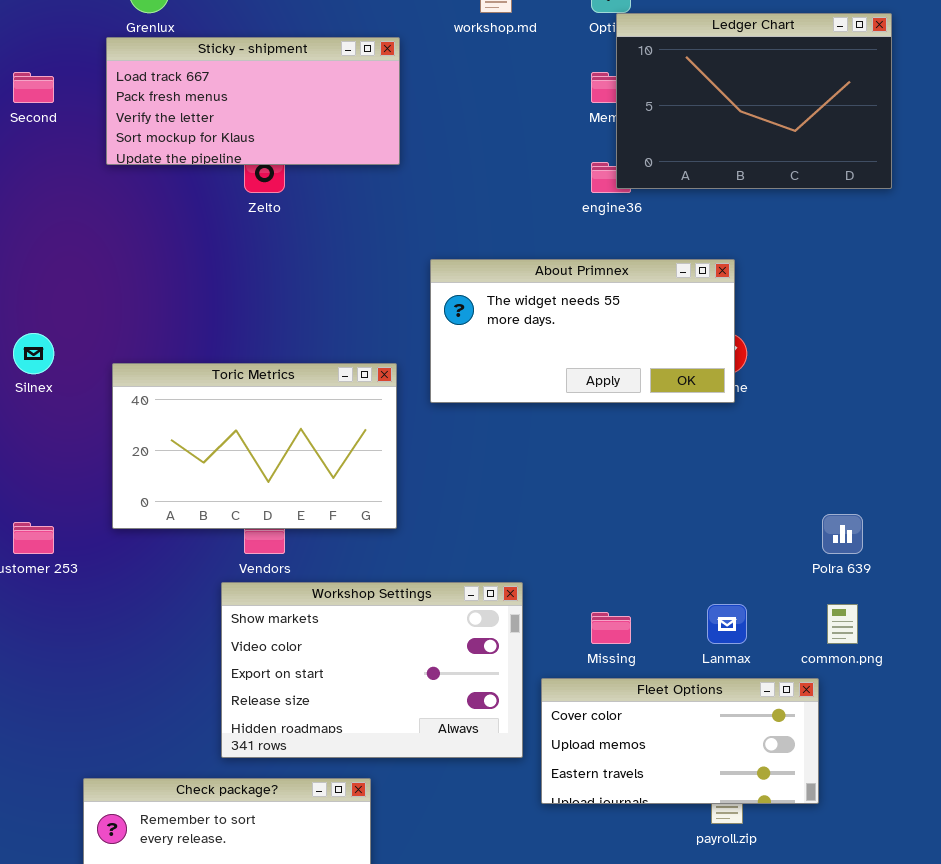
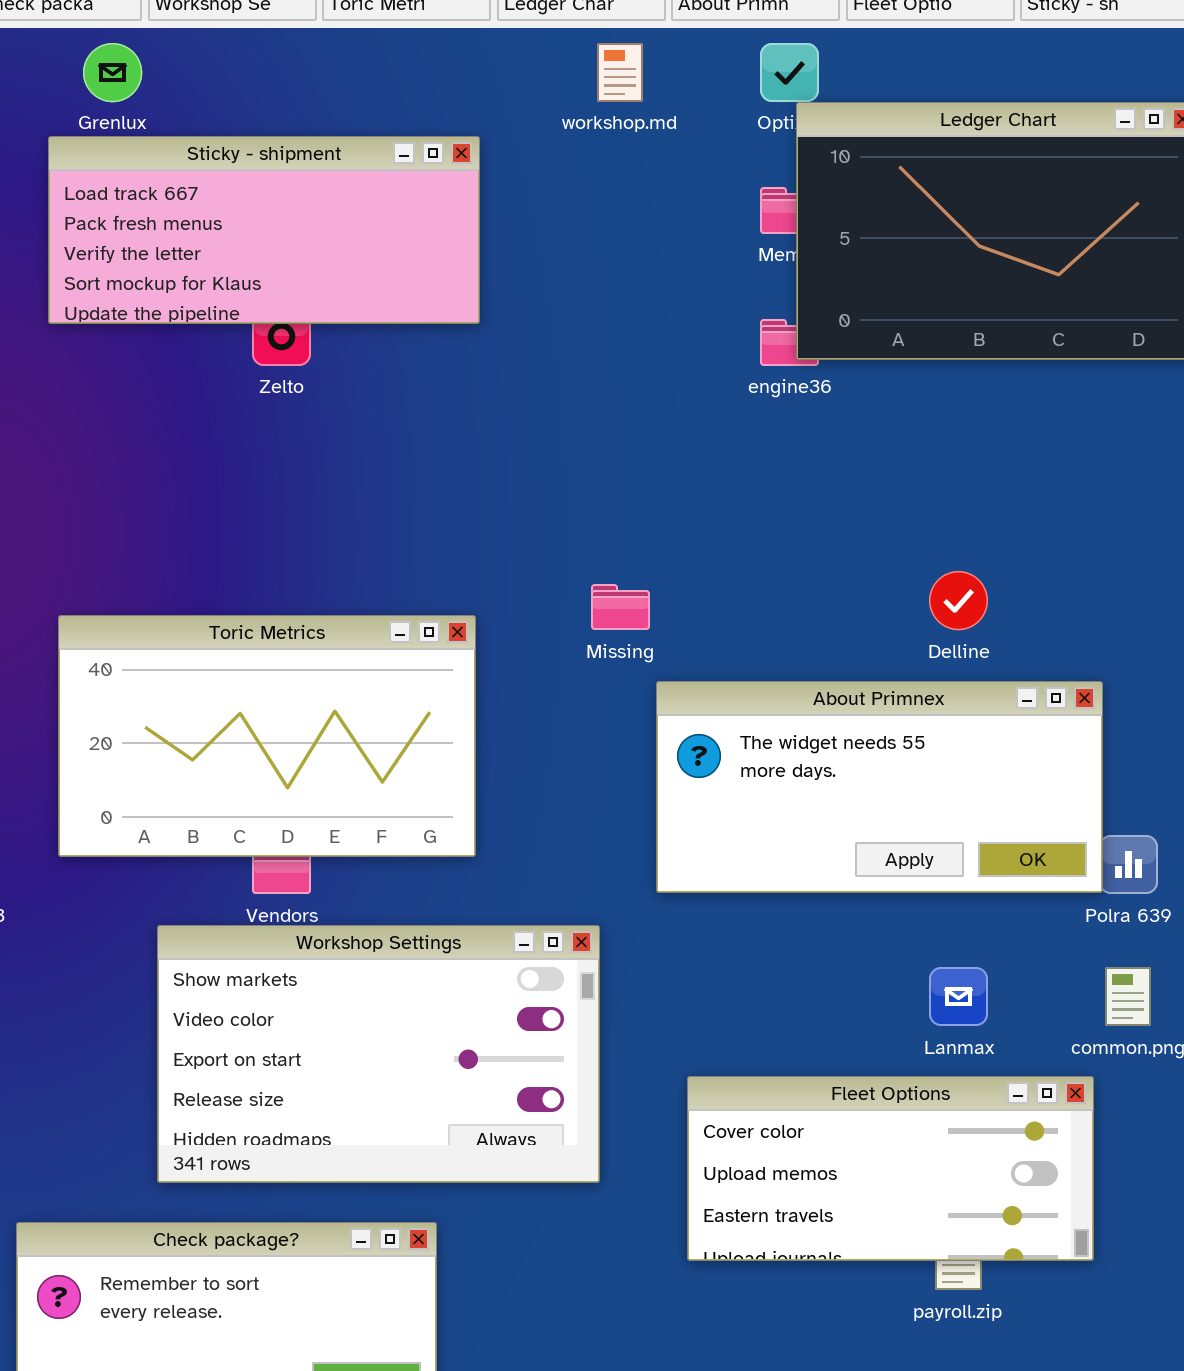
About Primnex: [430,259,735,403] -> [656,681,1103,893], moved
Workshop Settings: [221,582,523,758] -> [157,925,600,1183], moved
Missing: [591,612,631,644] -> [591,584,650,630], moved

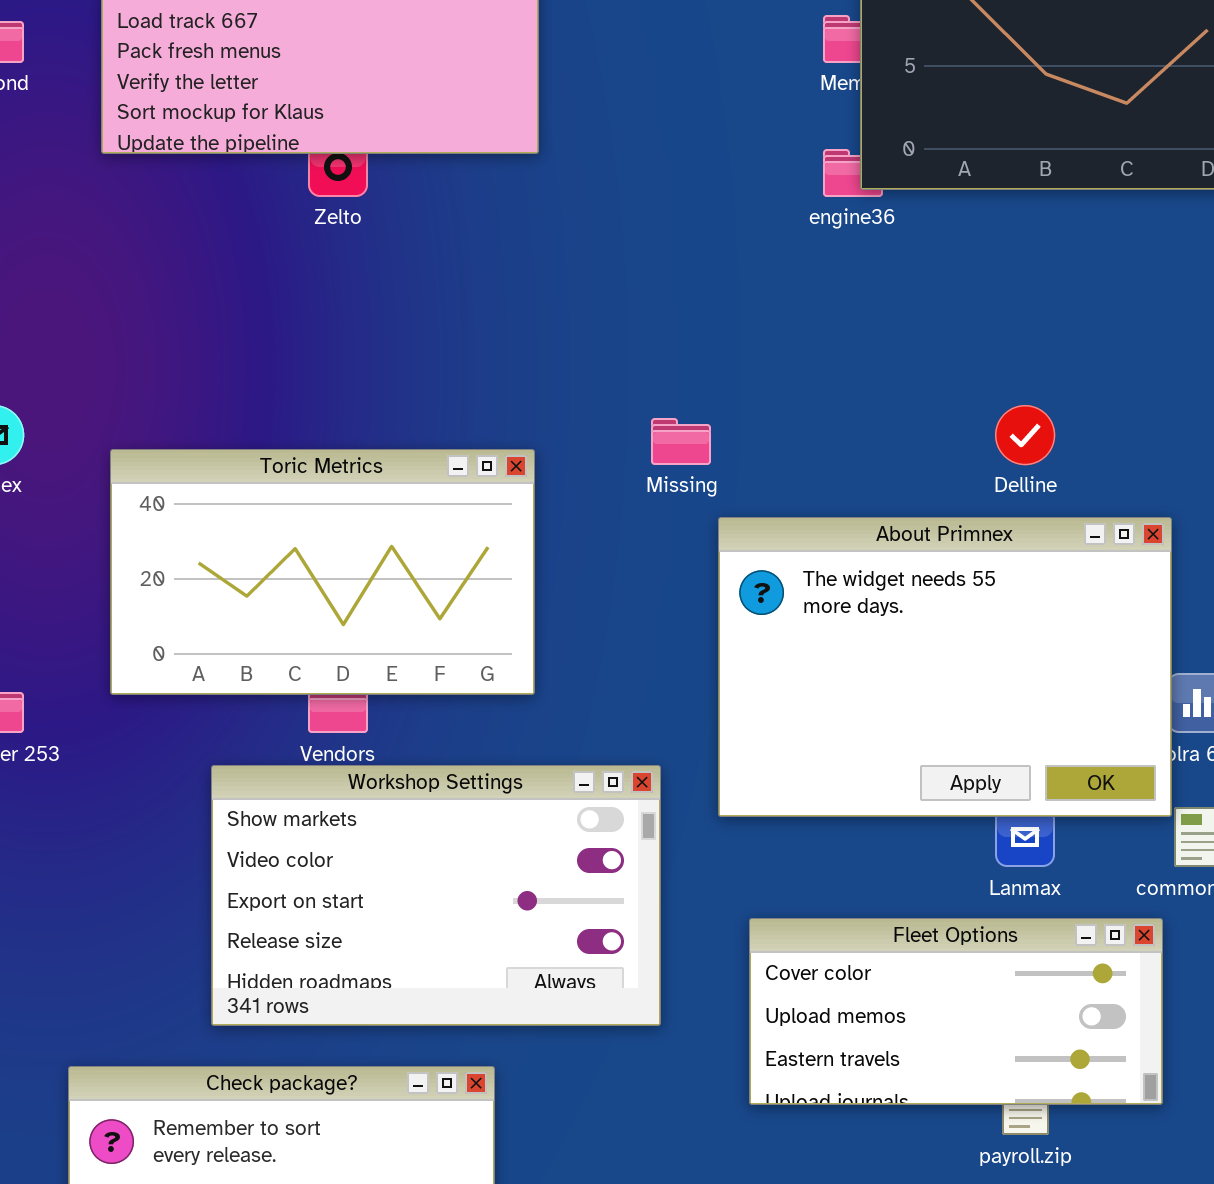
About Primnex: [656,681,1103,893] -> [718,517,1172,817], resized

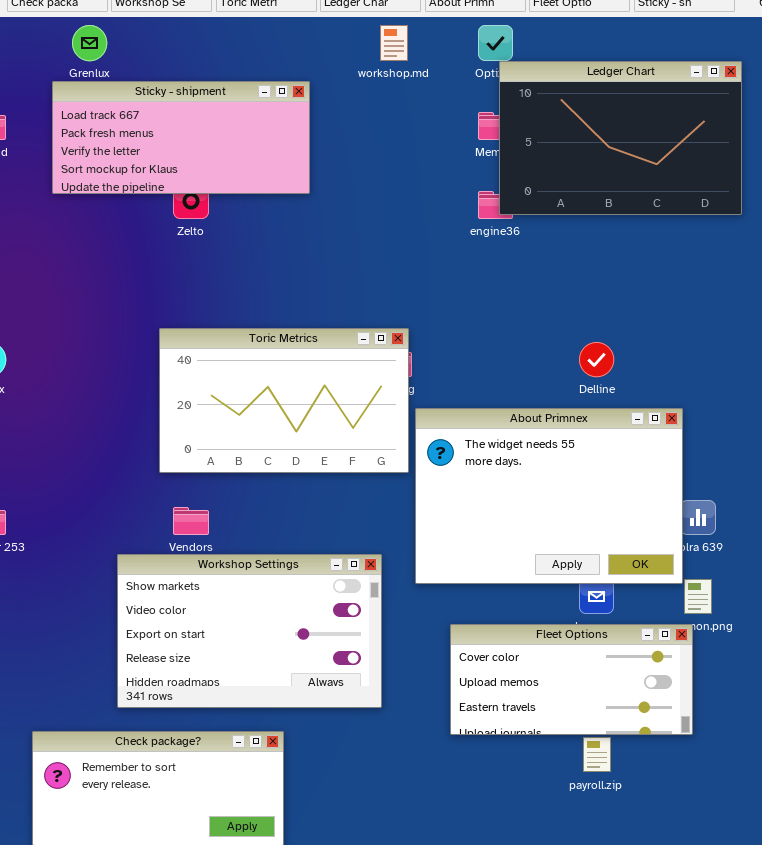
Toric Metrics: [110,449,535,695] -> [159,328,409,473], moved
Fleet Options: [749,918,1163,1105] -> [450,624,693,735], moved

